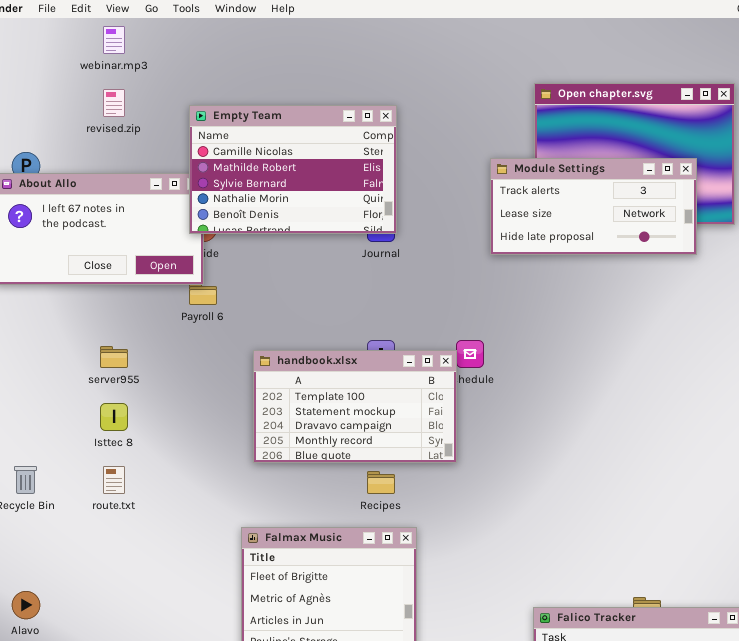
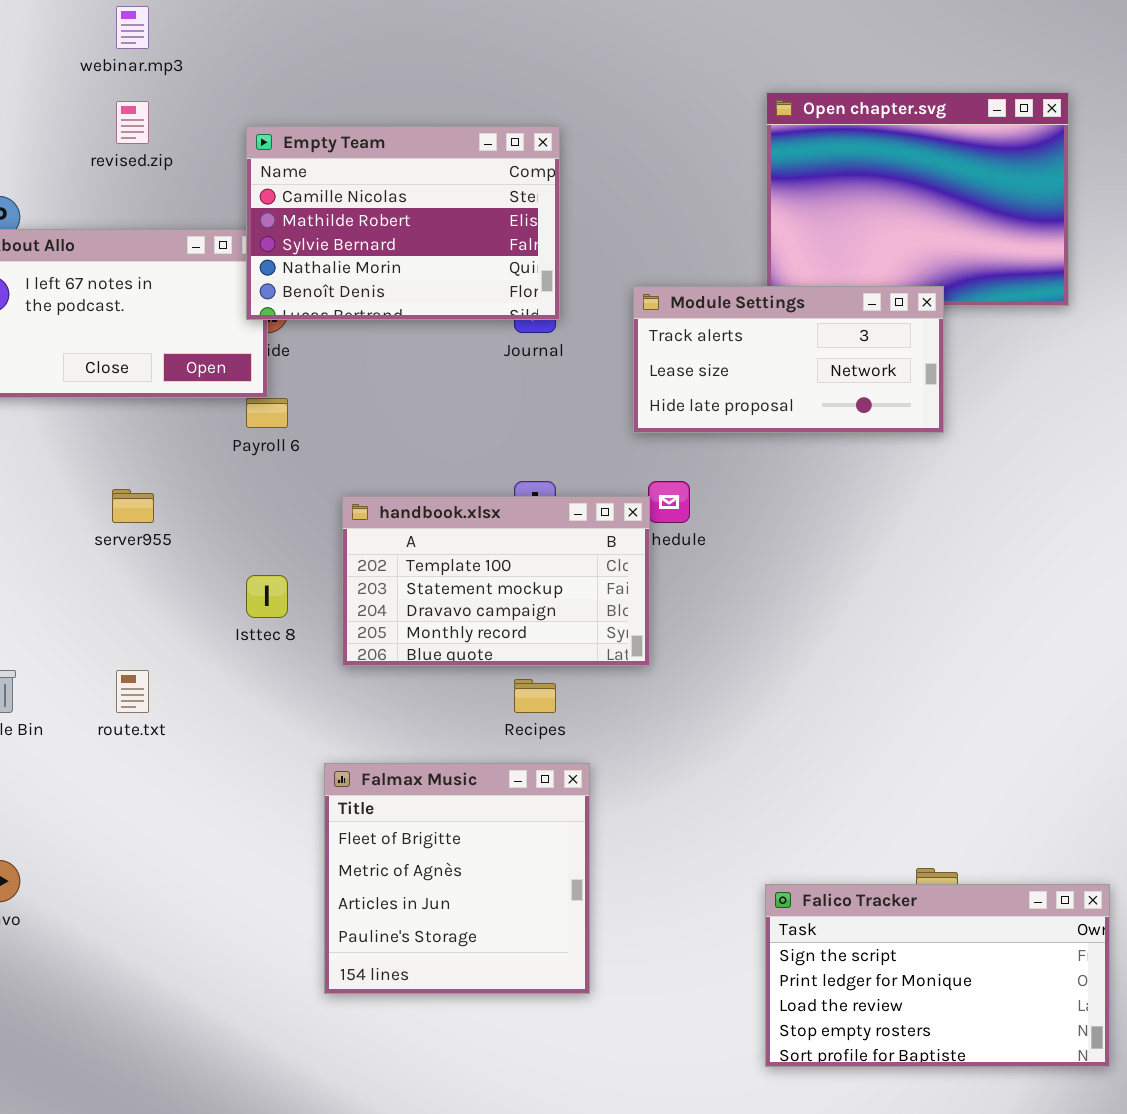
Module Settings: [490,158,697,255] -> [633,286,944,433], moved
Isttec 8: [100,403,128,431] -> [246,575,288,618], moved

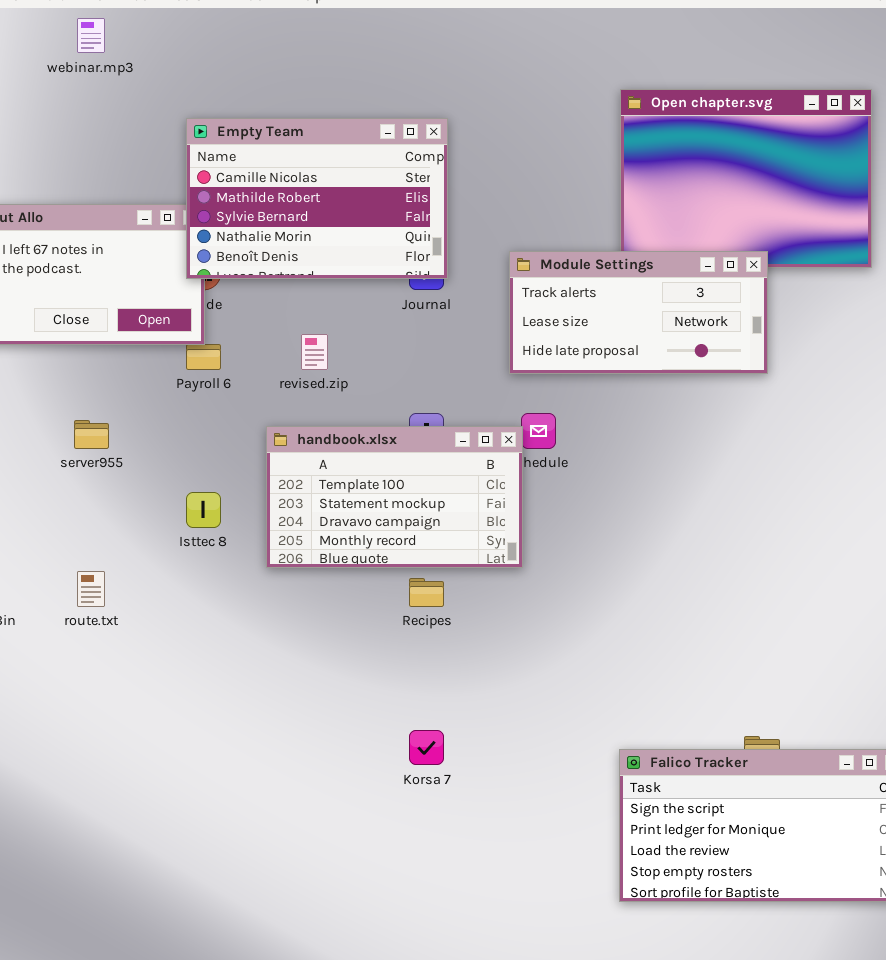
revised.zip: [116,101,149,144] -> [301,334,328,370], moved
Falmax Music: [324,763,590,994] -> none, closed

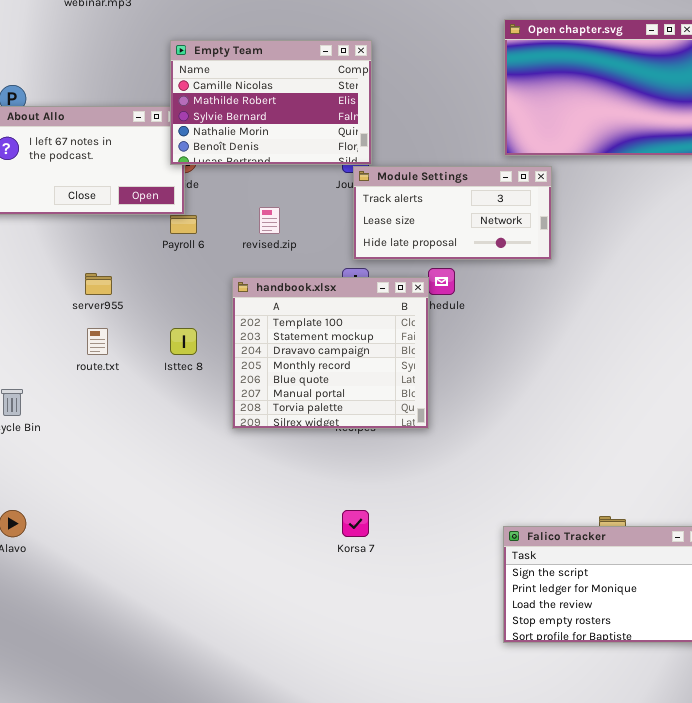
Module Settings: [509,251,768,374] -> [353,166,552,260], moved
handbook.xlsx: [266,426,523,568] -> [232,277,429,429], resized
route.txt: [77,571,105,607] -> [87,328,108,355], moved

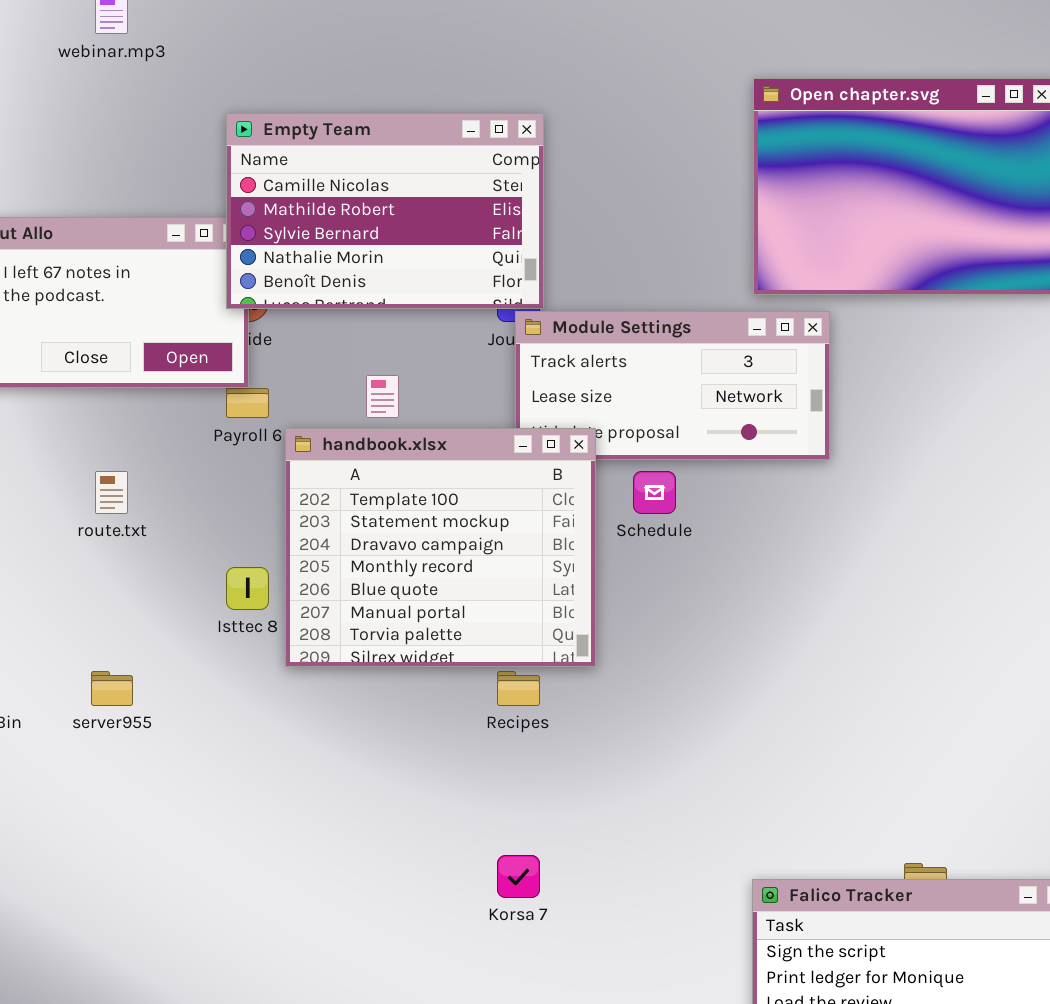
server955: [85,273,112,295] -> [91,671,133,706], moved
handbook.xlsx: [232,277,429,429] -> [285,428,596,667], moved
route.txt: [87,328,108,355] -> [95,471,128,514], moved

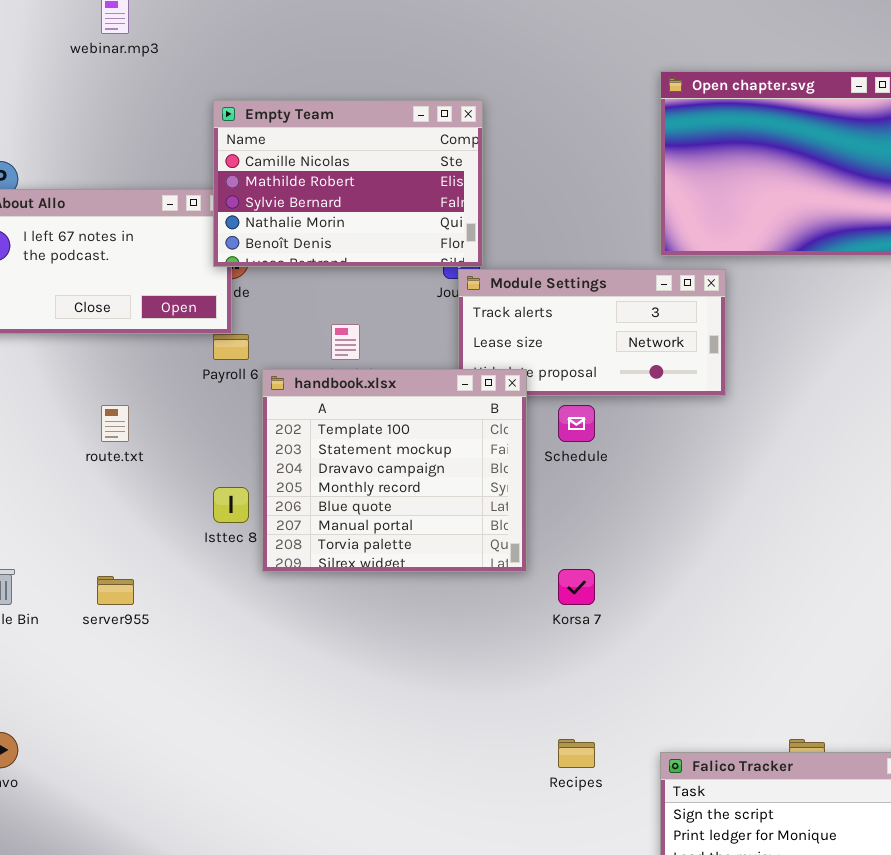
Recipes: [497,671,540,706] -> [558,739,595,768], moved
Korsa 7: [497,855,540,898] -> [558,569,595,605], moved

